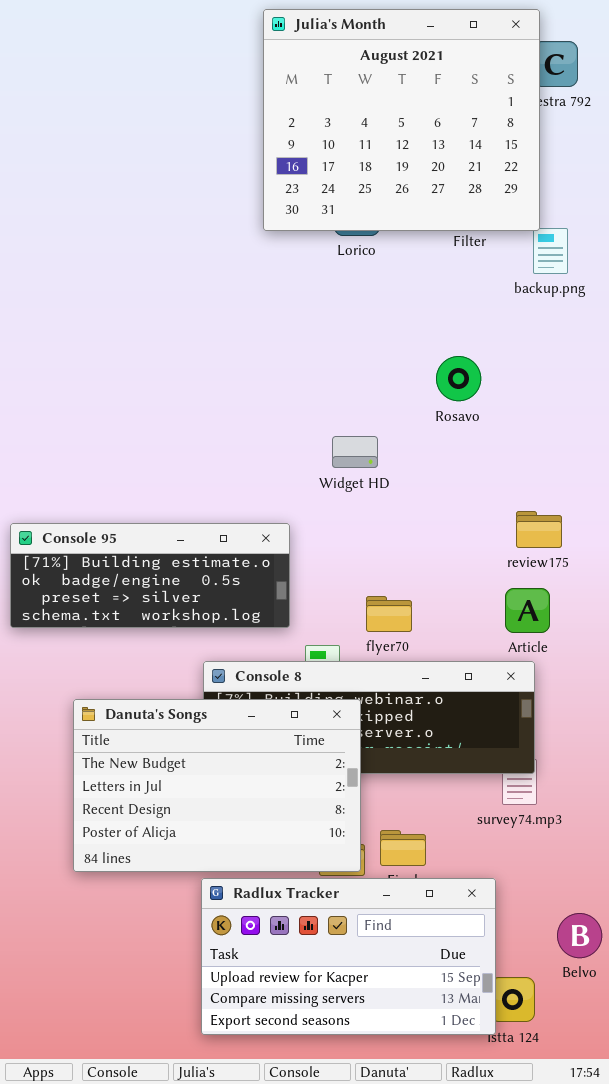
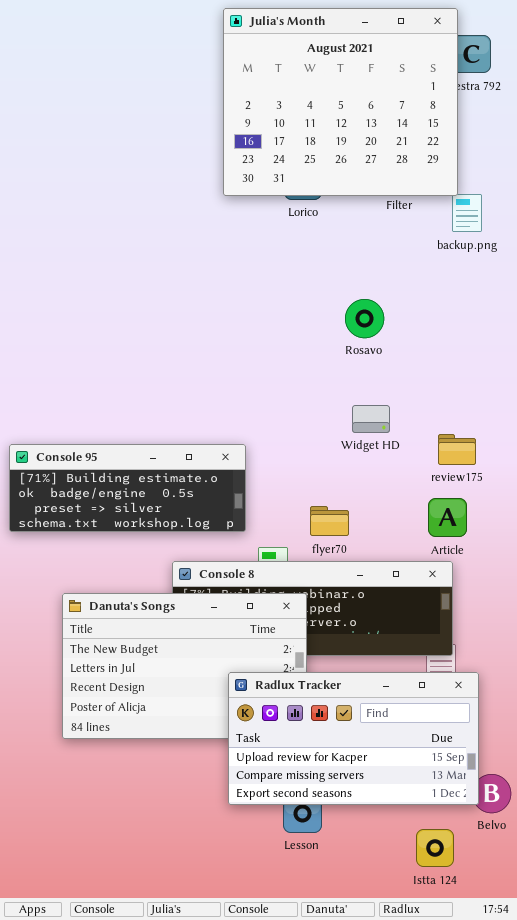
Rosavo: [436,356,481,401] -> [345,299,384,338], moved
Widget HD: [332,436,378,468] -> [352,405,390,433], moved
Radlux Tracker: [201,878,496,1035] -> [228,672,479,805], moved

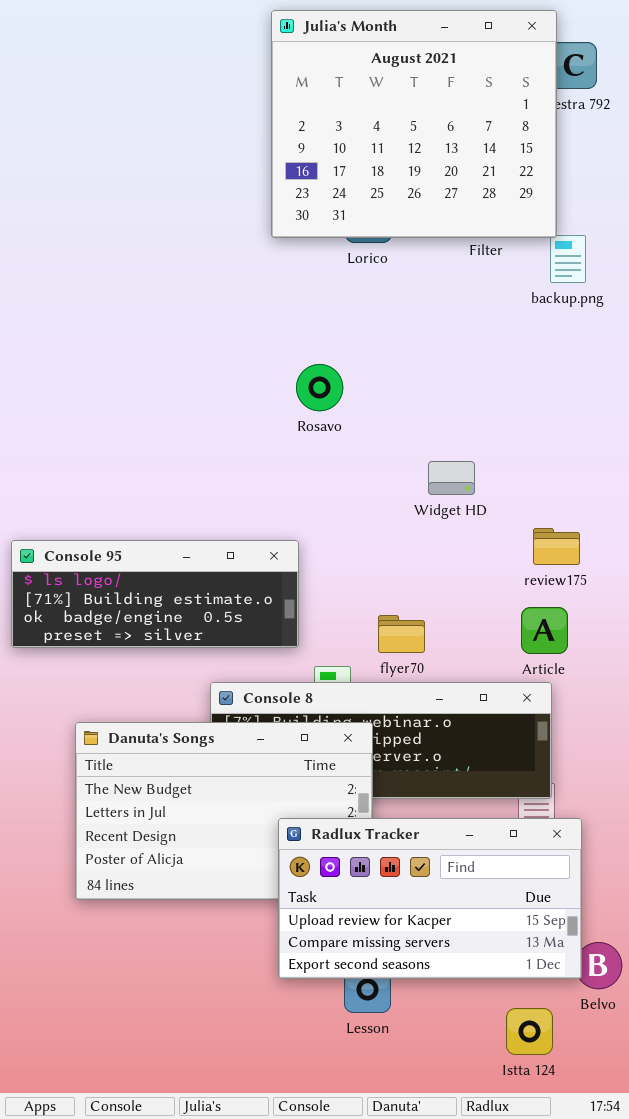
Rosavo: [345,299,384,338] -> [296,364,343,411], moved
Widget HD: [352,405,390,433] -> [428,461,475,495], moved
Console 95: [9,444,246,532] -> [11,540,299,648], scrolled up 1 row

